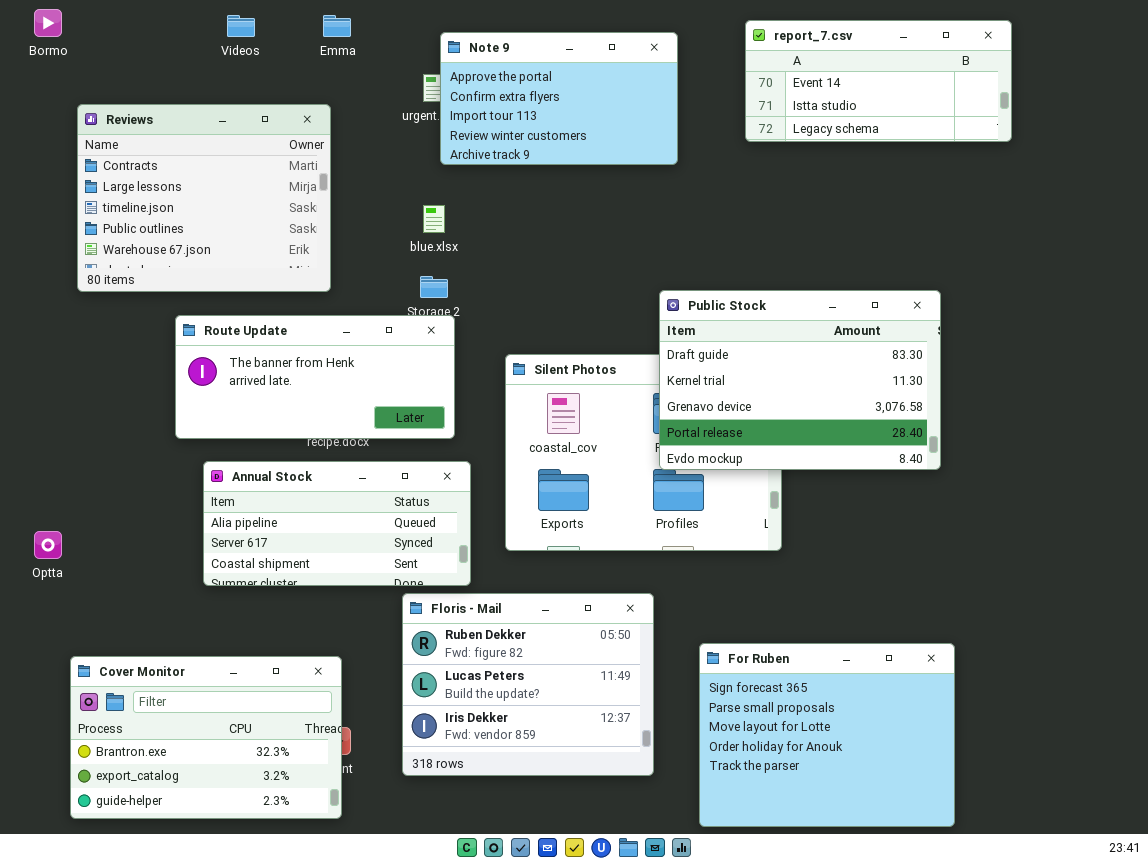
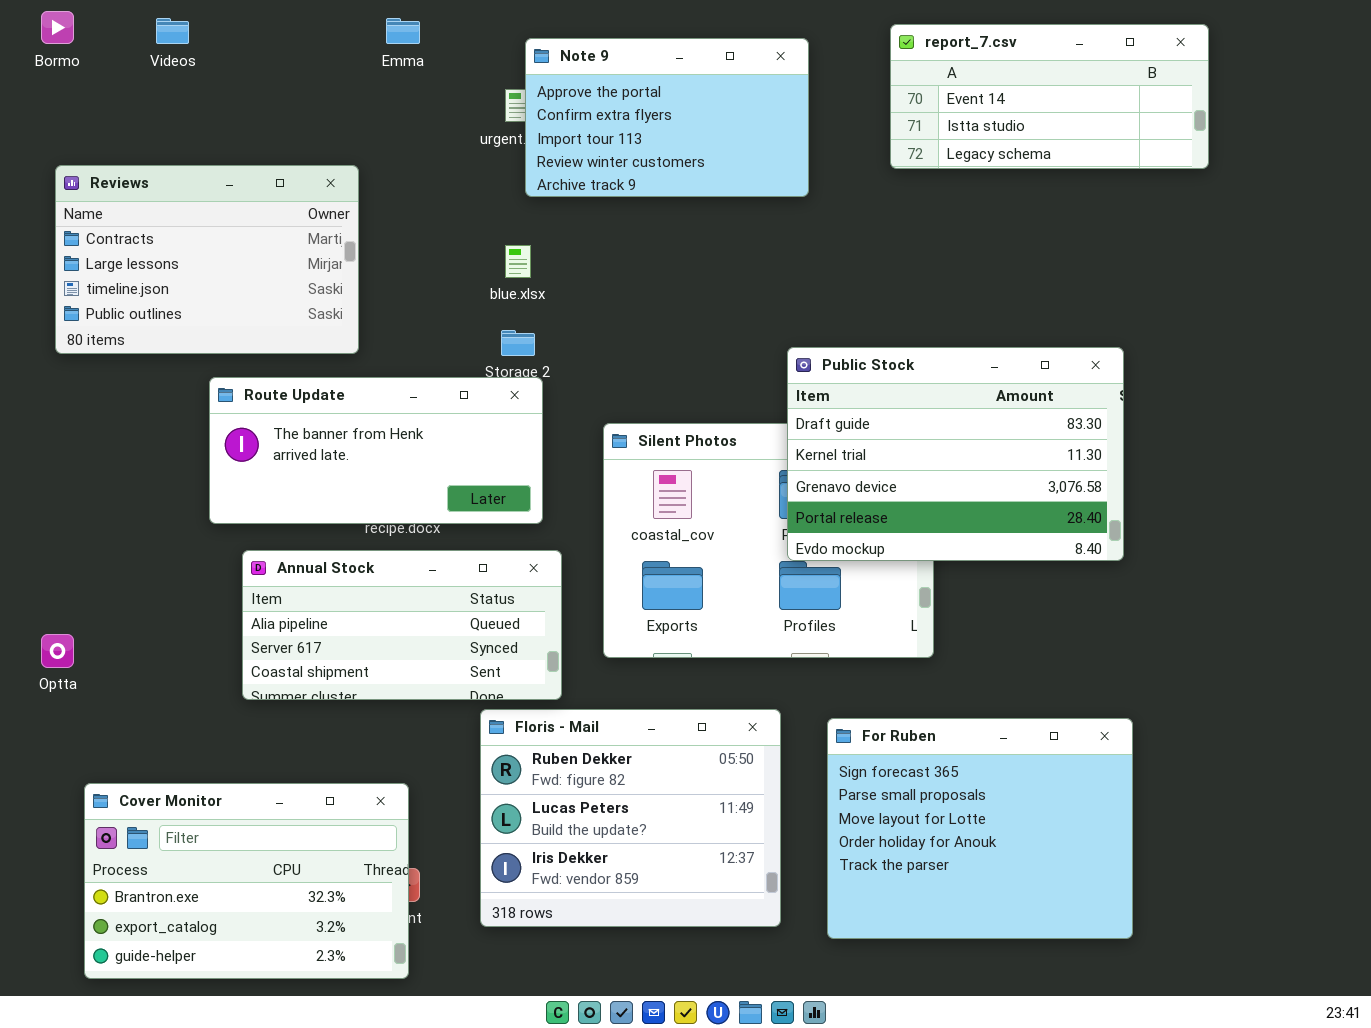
Videos: [227,15,255,37] -> [156,18,189,44], moved
Reviews: [77,104,331,292] -> [55,165,359,354], moved, resized
For Ruben: [699,643,955,827] -> [827,718,1133,939], moved

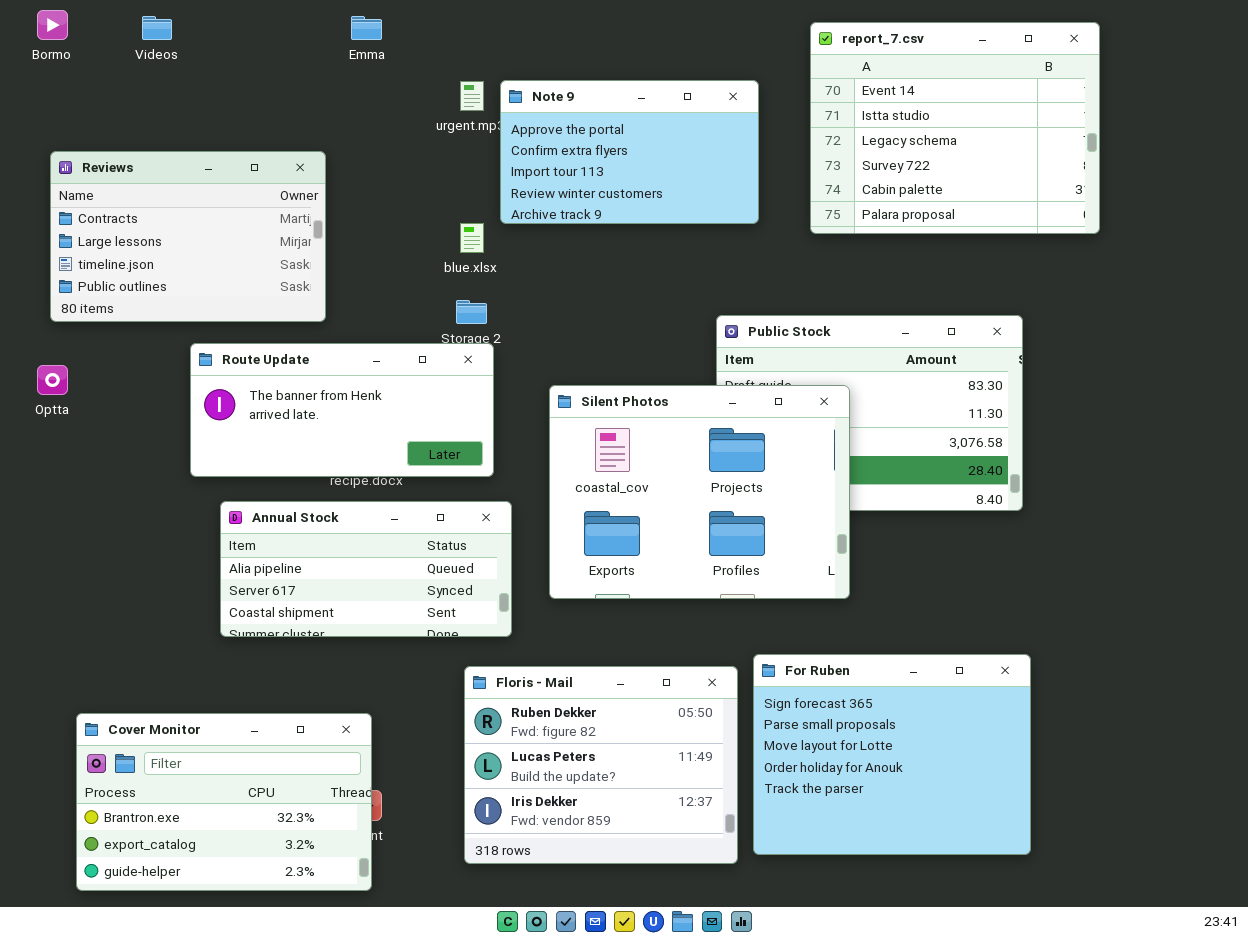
report_7.csv: [890,24,1209,169] -> [810,22,1100,234], resized
Note 9: [525,38,809,197] -> [500,80,759,224], moved
Silent Photos: [603,423,934,658] -> [549,385,850,599], raised
Optta: [41,634,74,668] -> [37,365,68,395], moved
Floris - Mail: [480,709,781,927] -> [464,666,738,864], moved

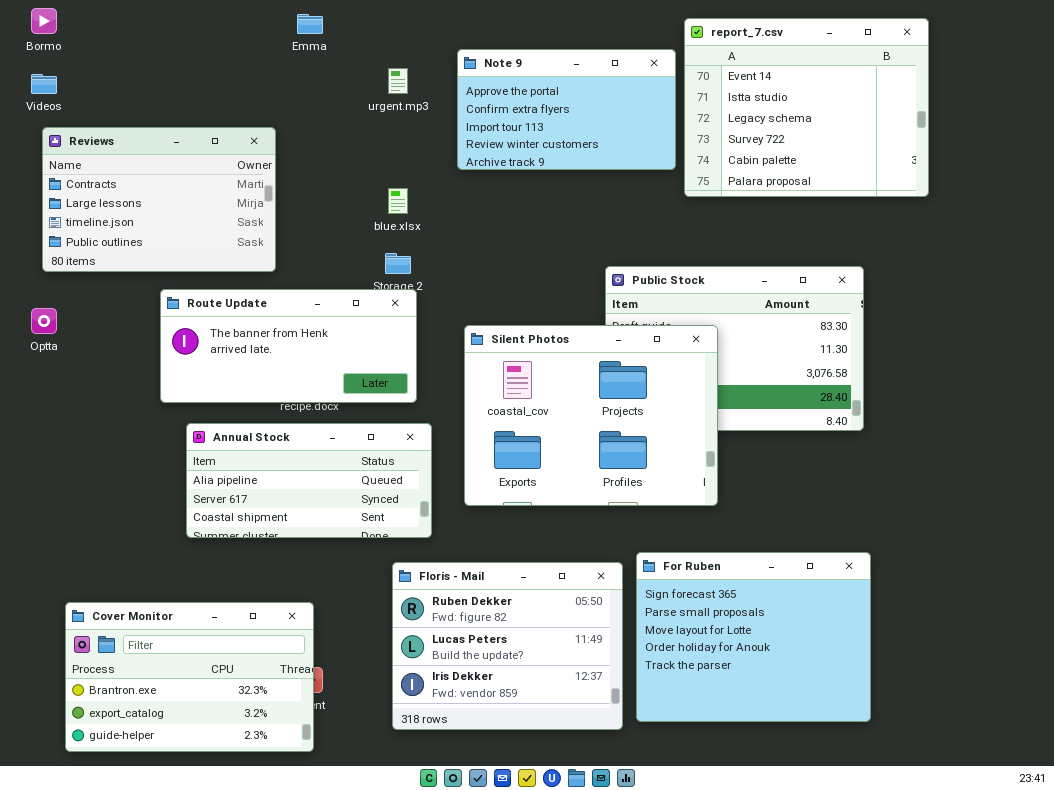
Videos: [142,16,172,40] -> [31,74,57,94], moved
Note 9: [500,80,759,224] -> [457,49,676,170], moved

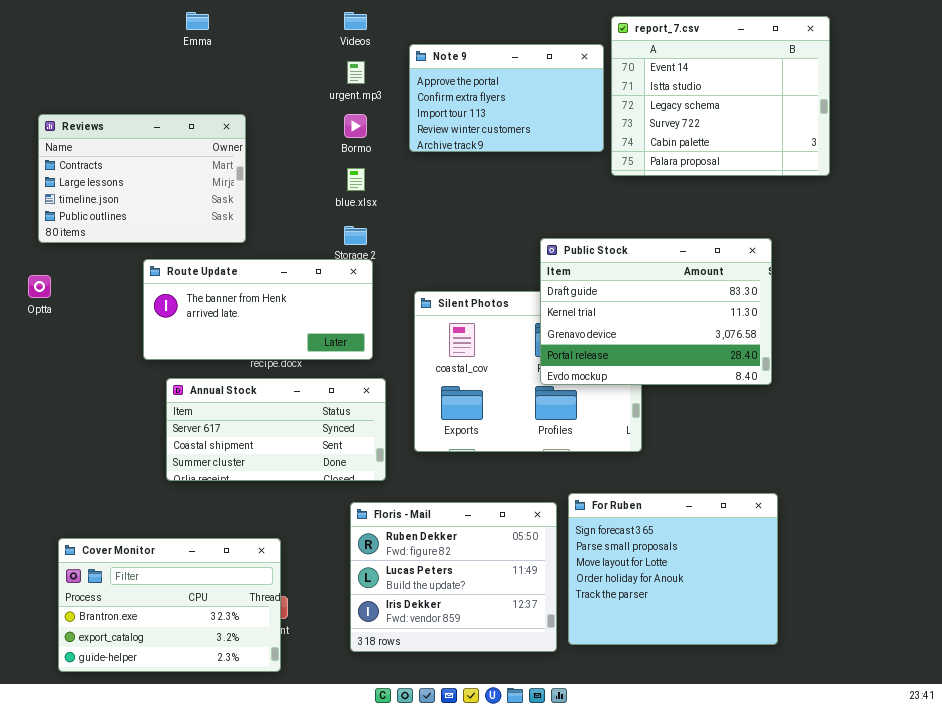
Bormo: [31,8,57,34] -> [344,114,367,138], moved
Emma: [297,14,323,34] -> [186,12,209,30], moved
Videos: [31,74,57,94] -> [344,12,367,30], moved
Public Stock: [605,266,864,431] -> [540,238,772,385], raised
Annual Stock: [186,423,432,538] -> [166,378,386,481], scrolled down 1 row

